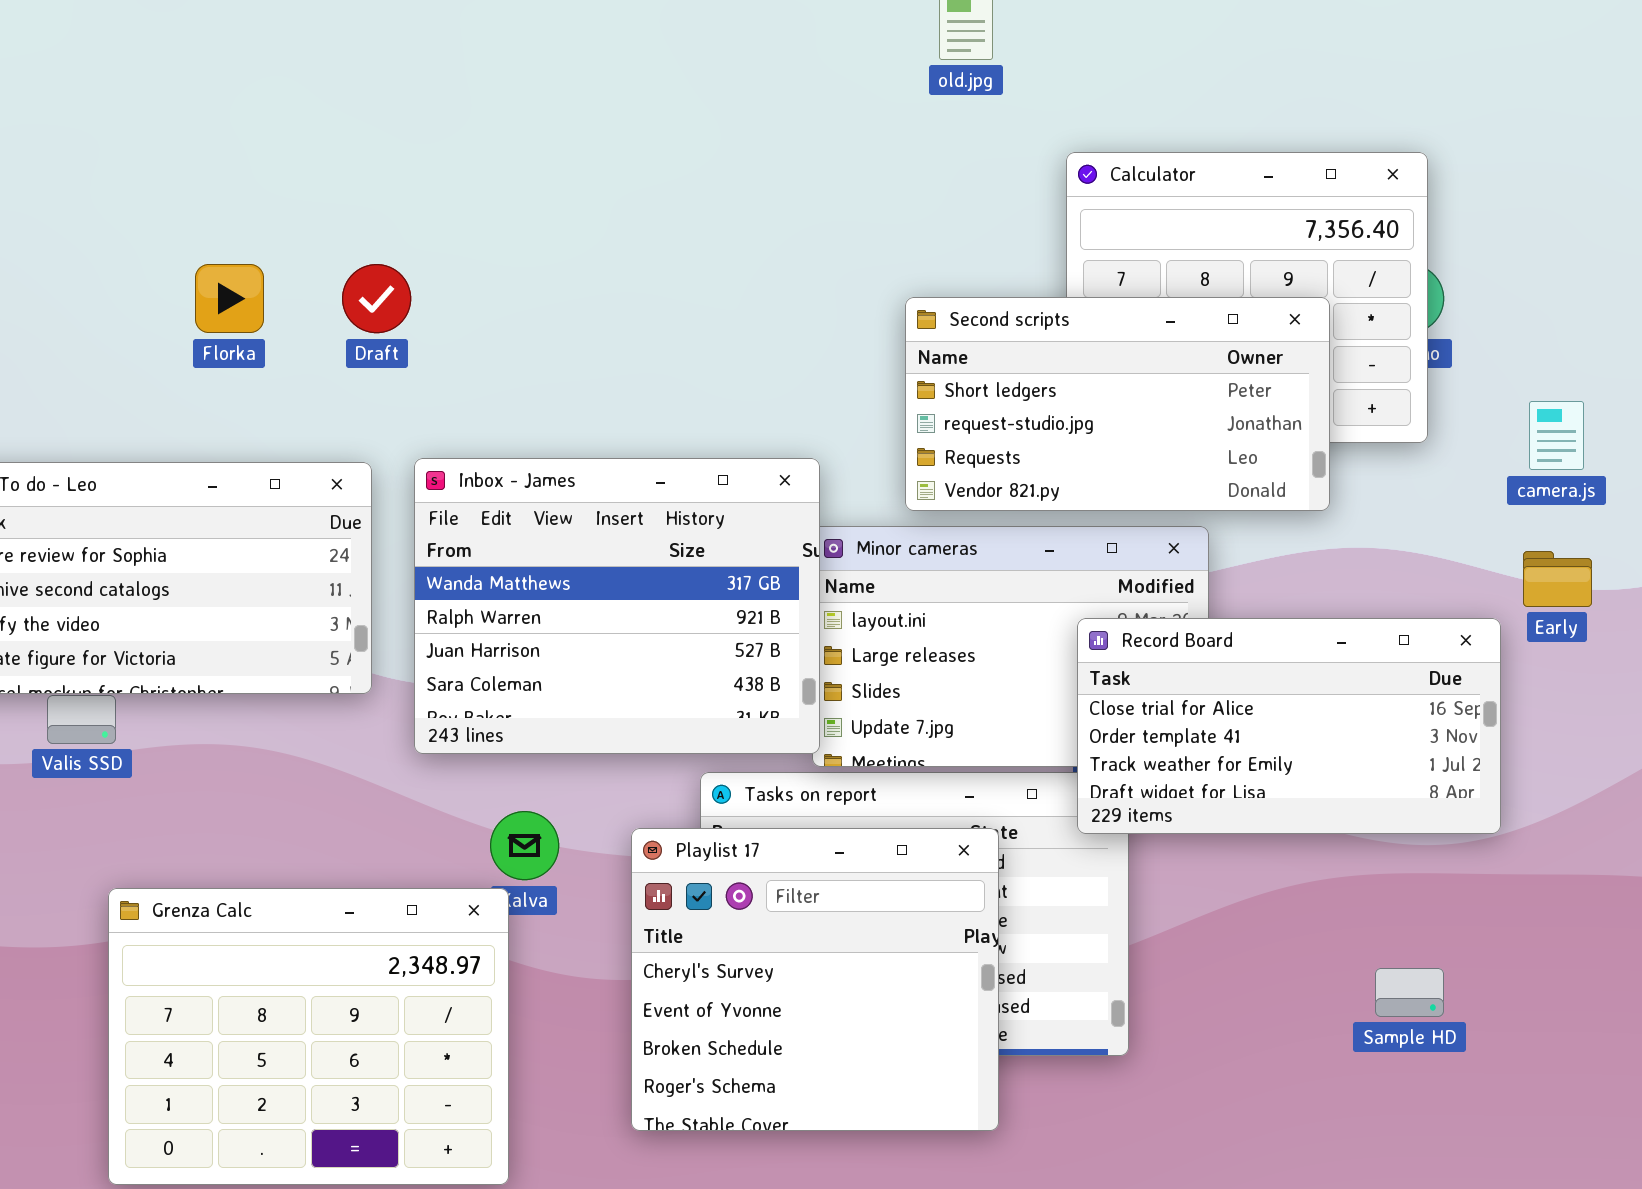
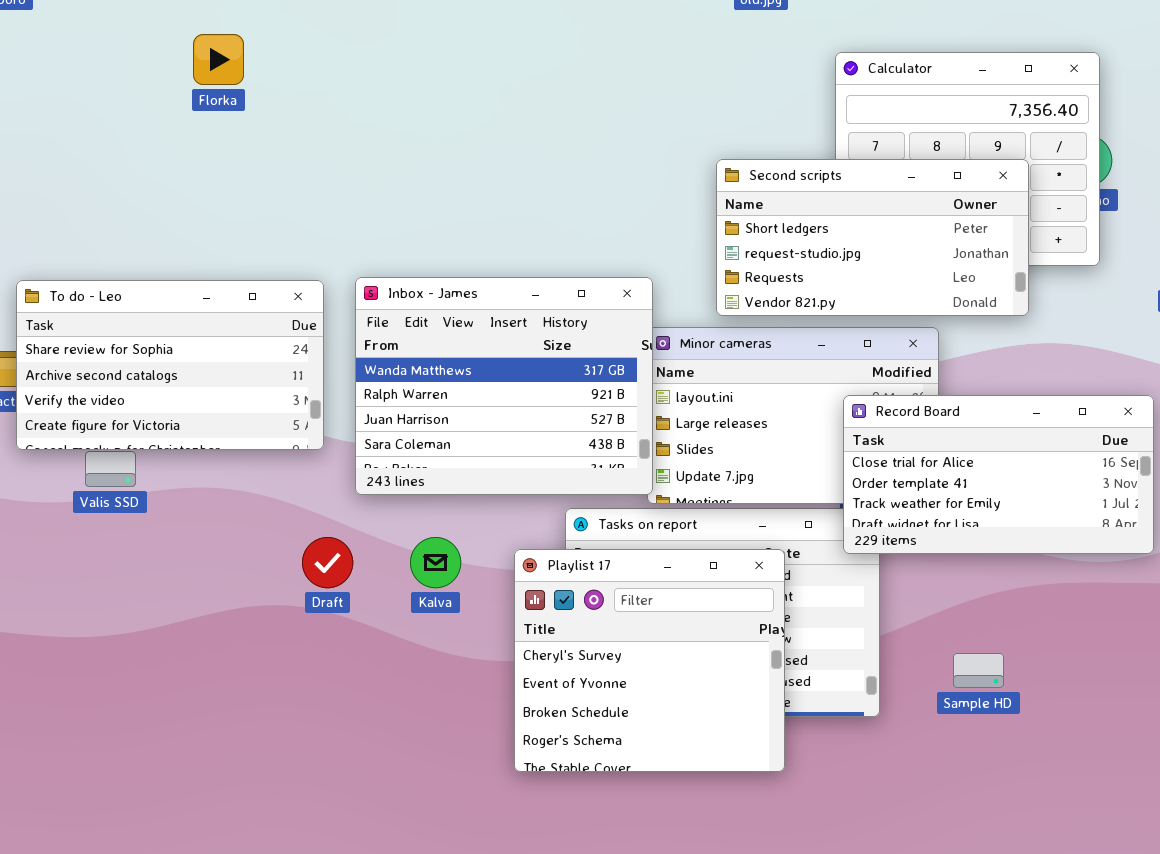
Florka: [195,264,264,333] -> [193,34,244,85], moved
Draft: [342,264,411,333] -> [302,537,353,588], moved
Grenza Calc: [108,888,509,1185] -> none, closed
Sample HD: [1375,968,1444,1017] -> [953,653,1004,688], moved

